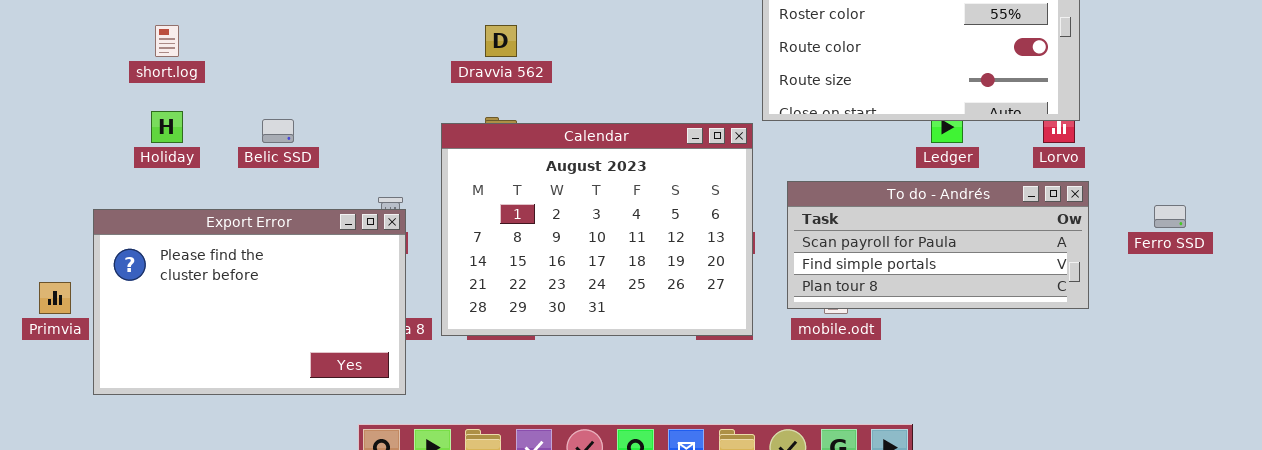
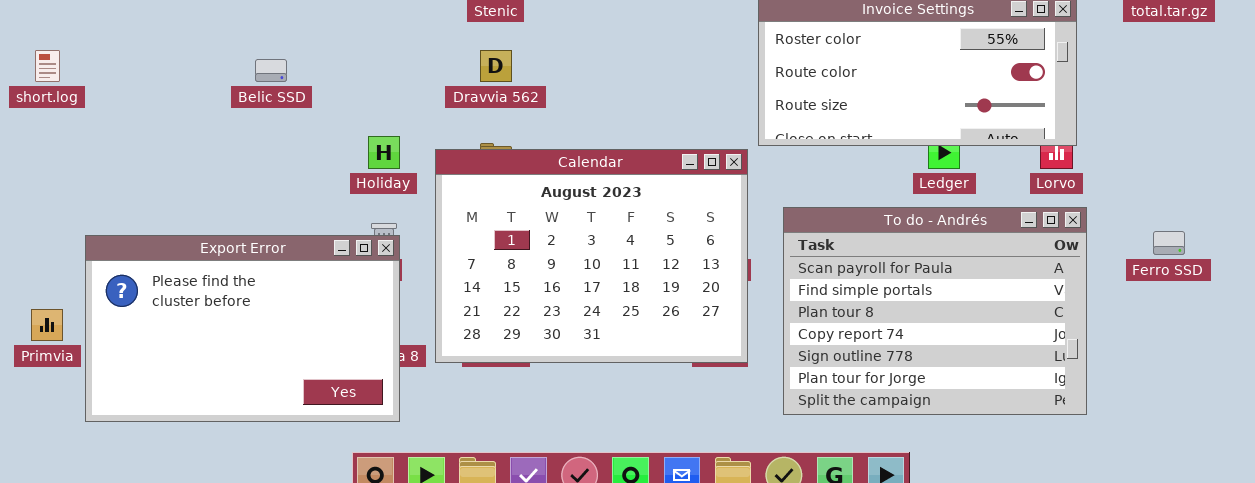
short.log: [155,25,179,57] -> [35,50,60,82], moved
Holiday: [151,111,183,143] -> [368,136,400,169], moved
Belic SSD: [262,119,294,143] -> [255,59,287,82], moved
To do - Andrés: [787,181,1089,309] -> [783,207,1087,415], resized

